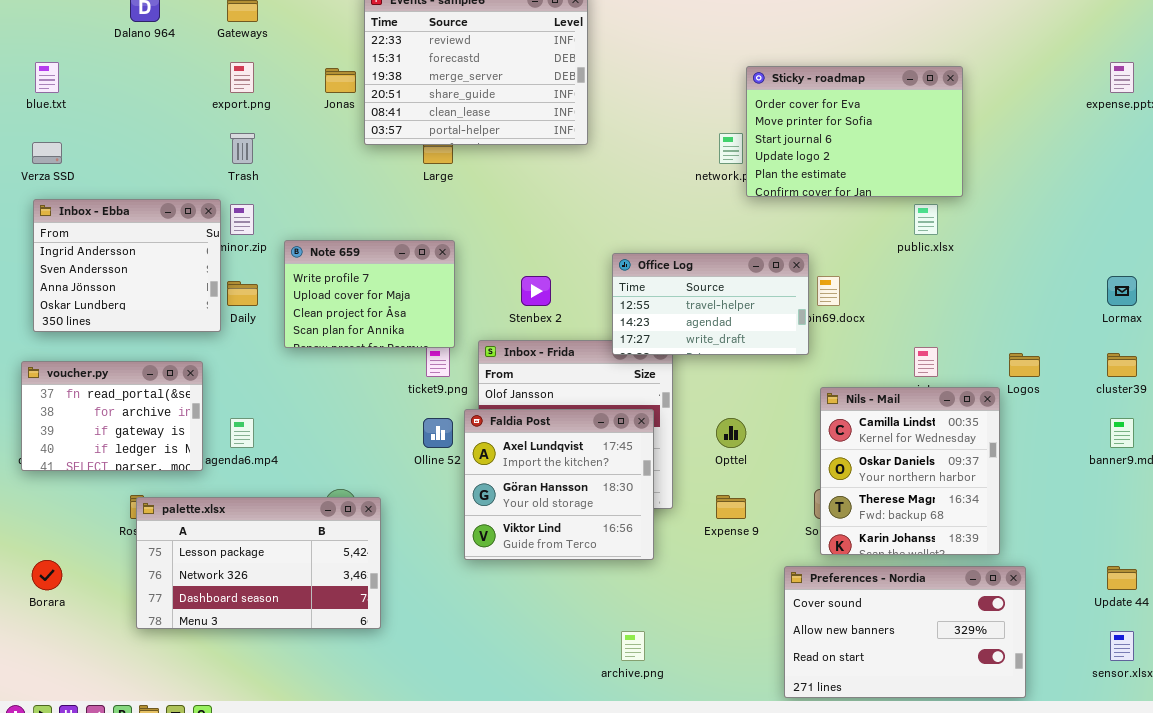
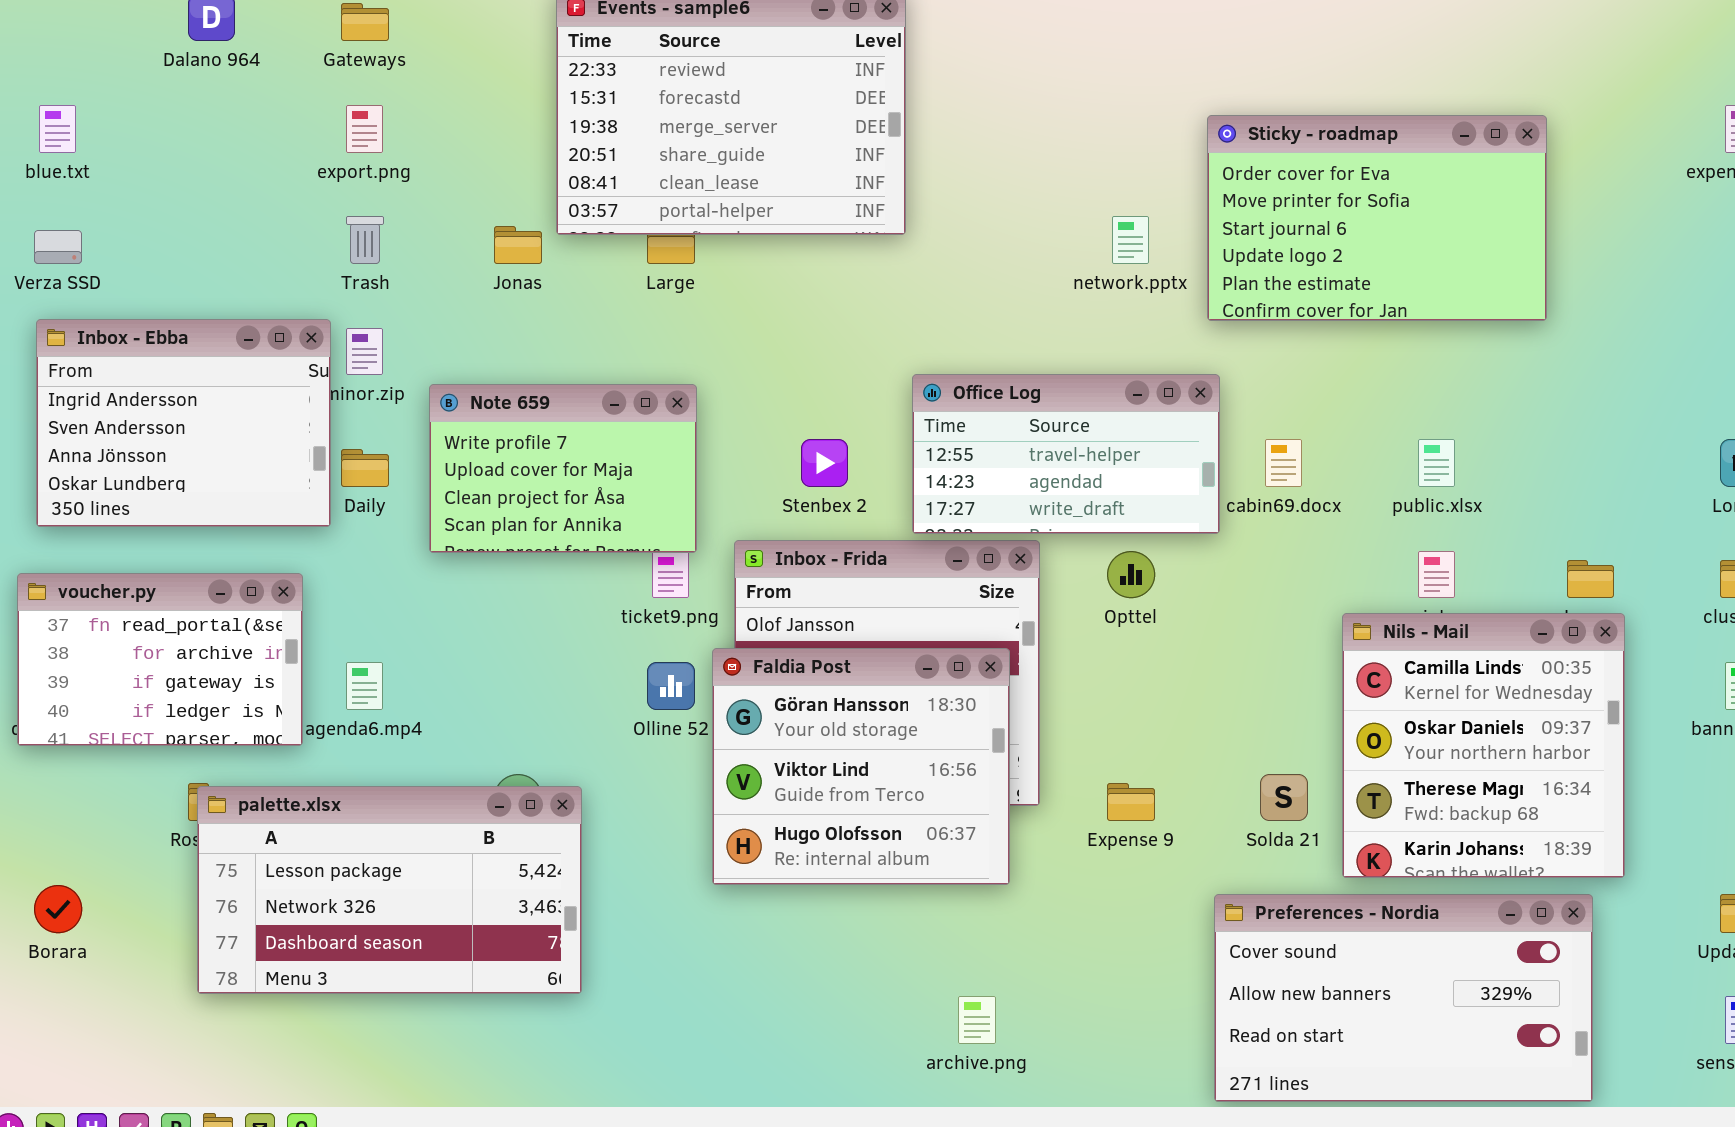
Sticky - roadmap: [746,66,963,197] -> [1207,115,1547,321], moved
Jonas: [325,68,356,93] -> [494,226,542,264], moved
public.xlsx: [914,204,938,235] -> [1418,439,1455,487], moved
Office Log: [612,253,809,355] -> [912,374,1220,534], moved
Nils - Mail: [820,387,1000,555] -> [1342,613,1625,878], moved
Faldia Post: [464,409,654,560] -> [712,648,1010,885], scrolled down 1 row
Opttel: [716,418,746,448] -> [1107,551,1155,598], moved

